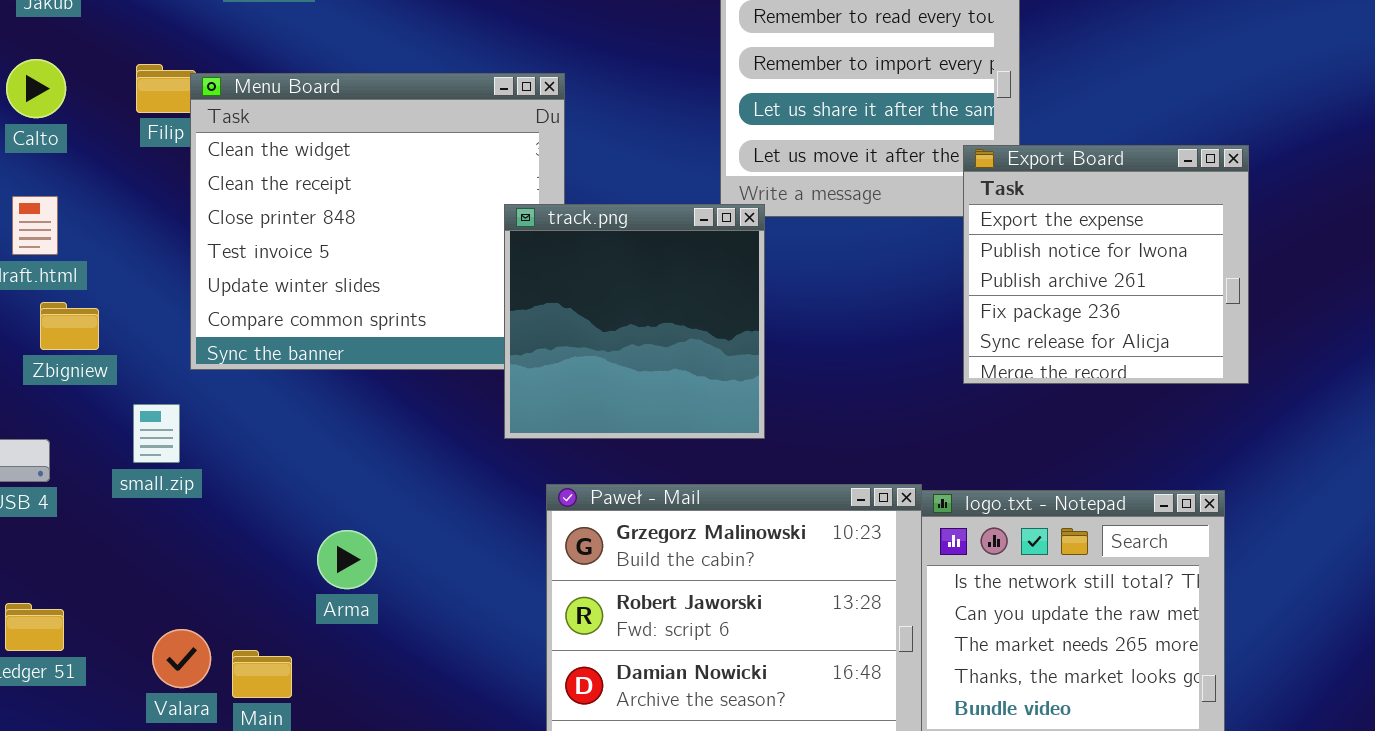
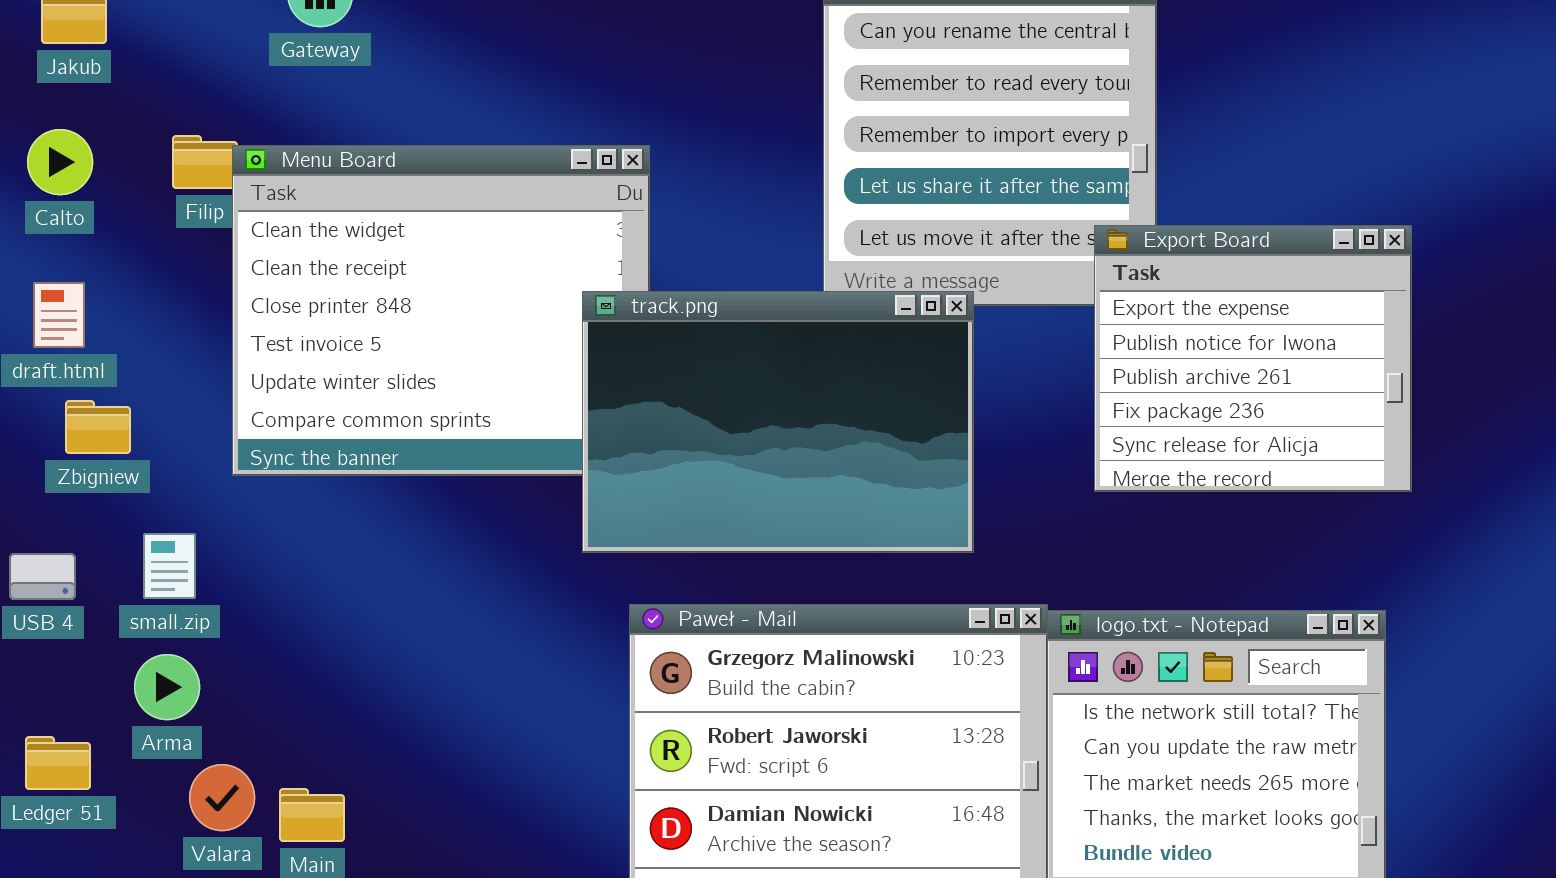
track.png: [504,204,765,439] -> [582,291,974,553], resized
small.zip: [133,404,180,463] -> [143,533,196,599], moved
Arma: [317,530,377,589] -> [134,654,200,720], moved

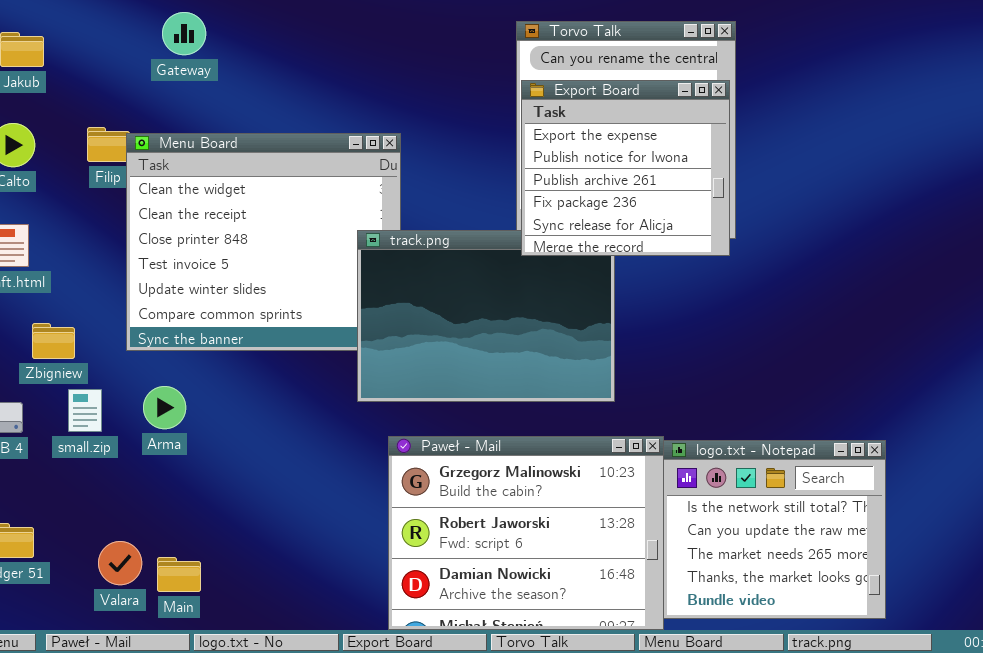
Export Board: [1094,225,1412,492] -> [521,80,730,256], moved
Zbigniew: [65,400,131,454] -> [32,323,75,359], moved
Arma: [134,654,200,720] -> [143,386,186,429], moved

